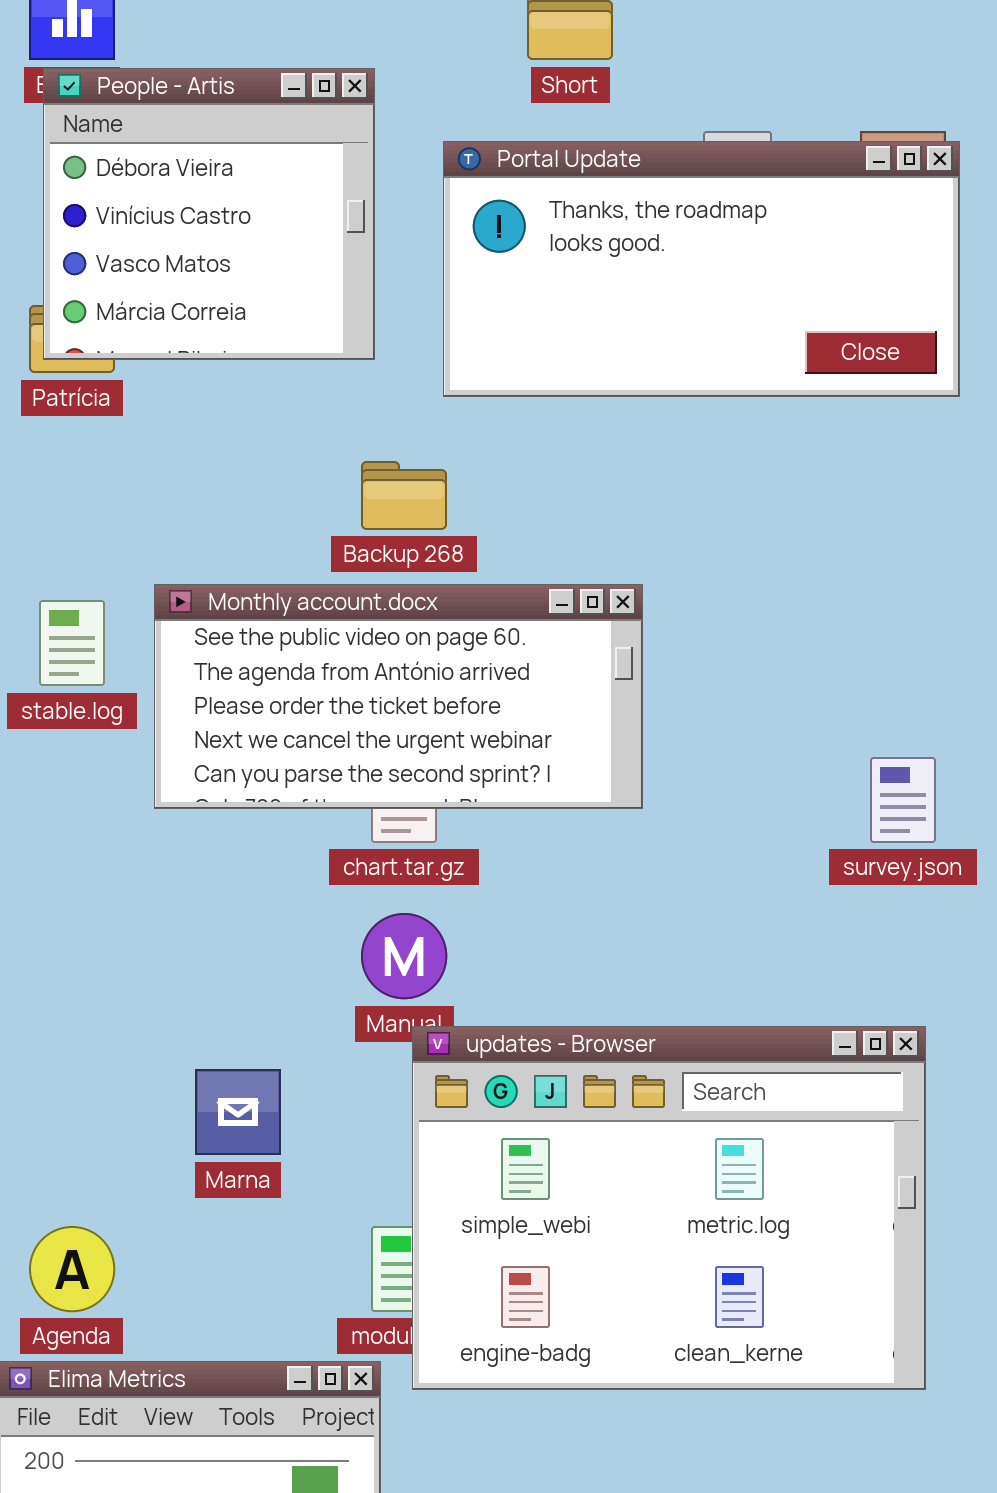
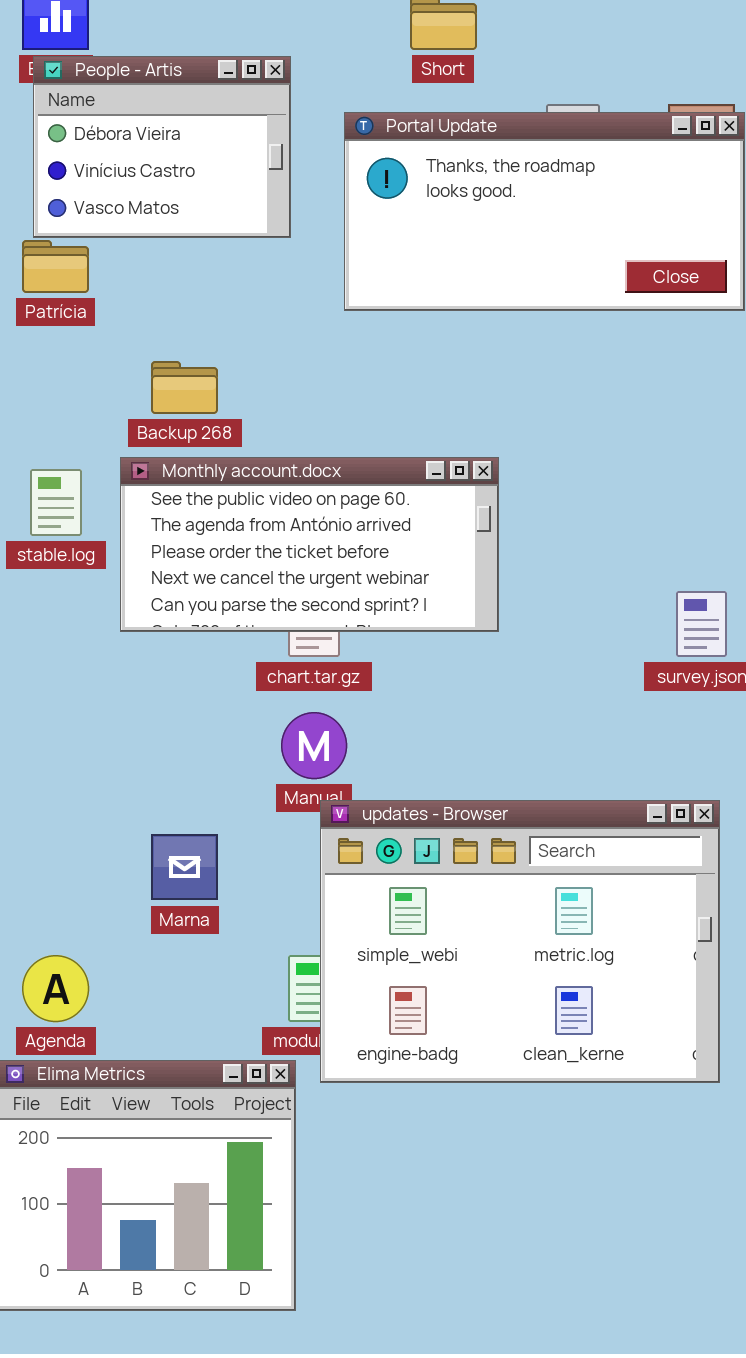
People - Artis: [43,68,375,360] -> [33,56,291,238], resized
Backup 268: [361,461,447,530] -> [151,361,218,414], moved

